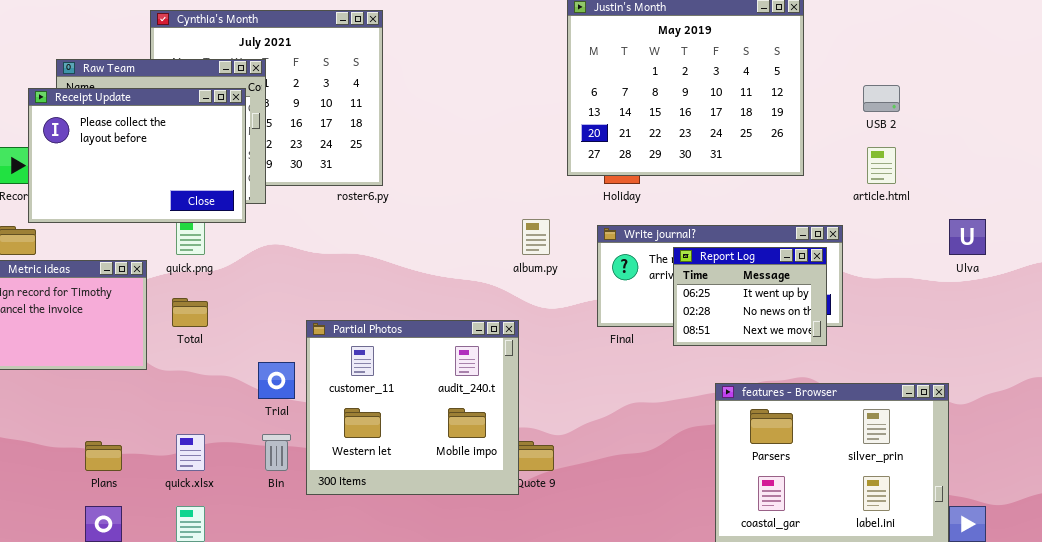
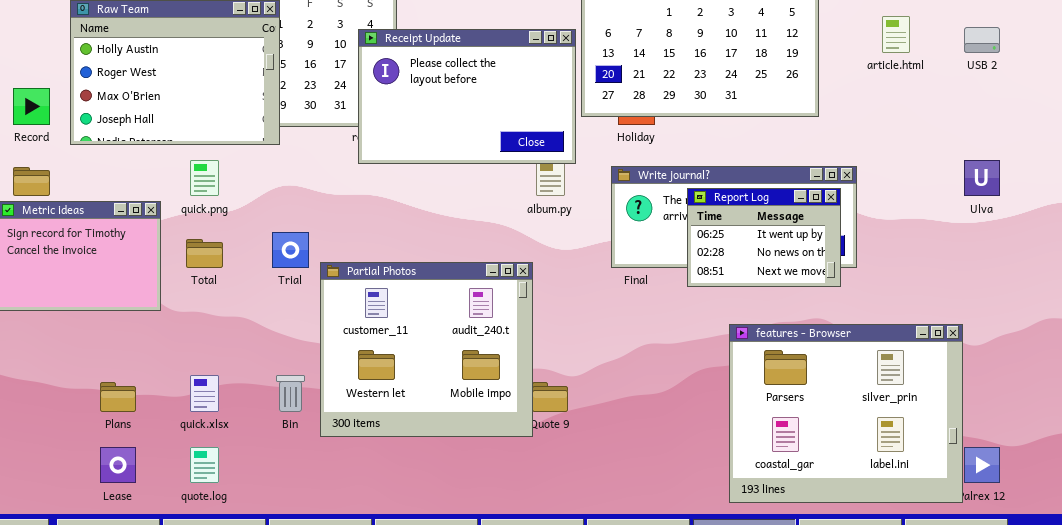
USB 2: [863,85,900,112] -> [964,27,1000,53], moved
Receipt Update: [28,88,246,223] -> [358,29,576,164], moved
article.html: [867,147,896,184] -> [882,16,910,53], moved
Trial: [258,362,295,399] -> [272,232,309,268], moved

